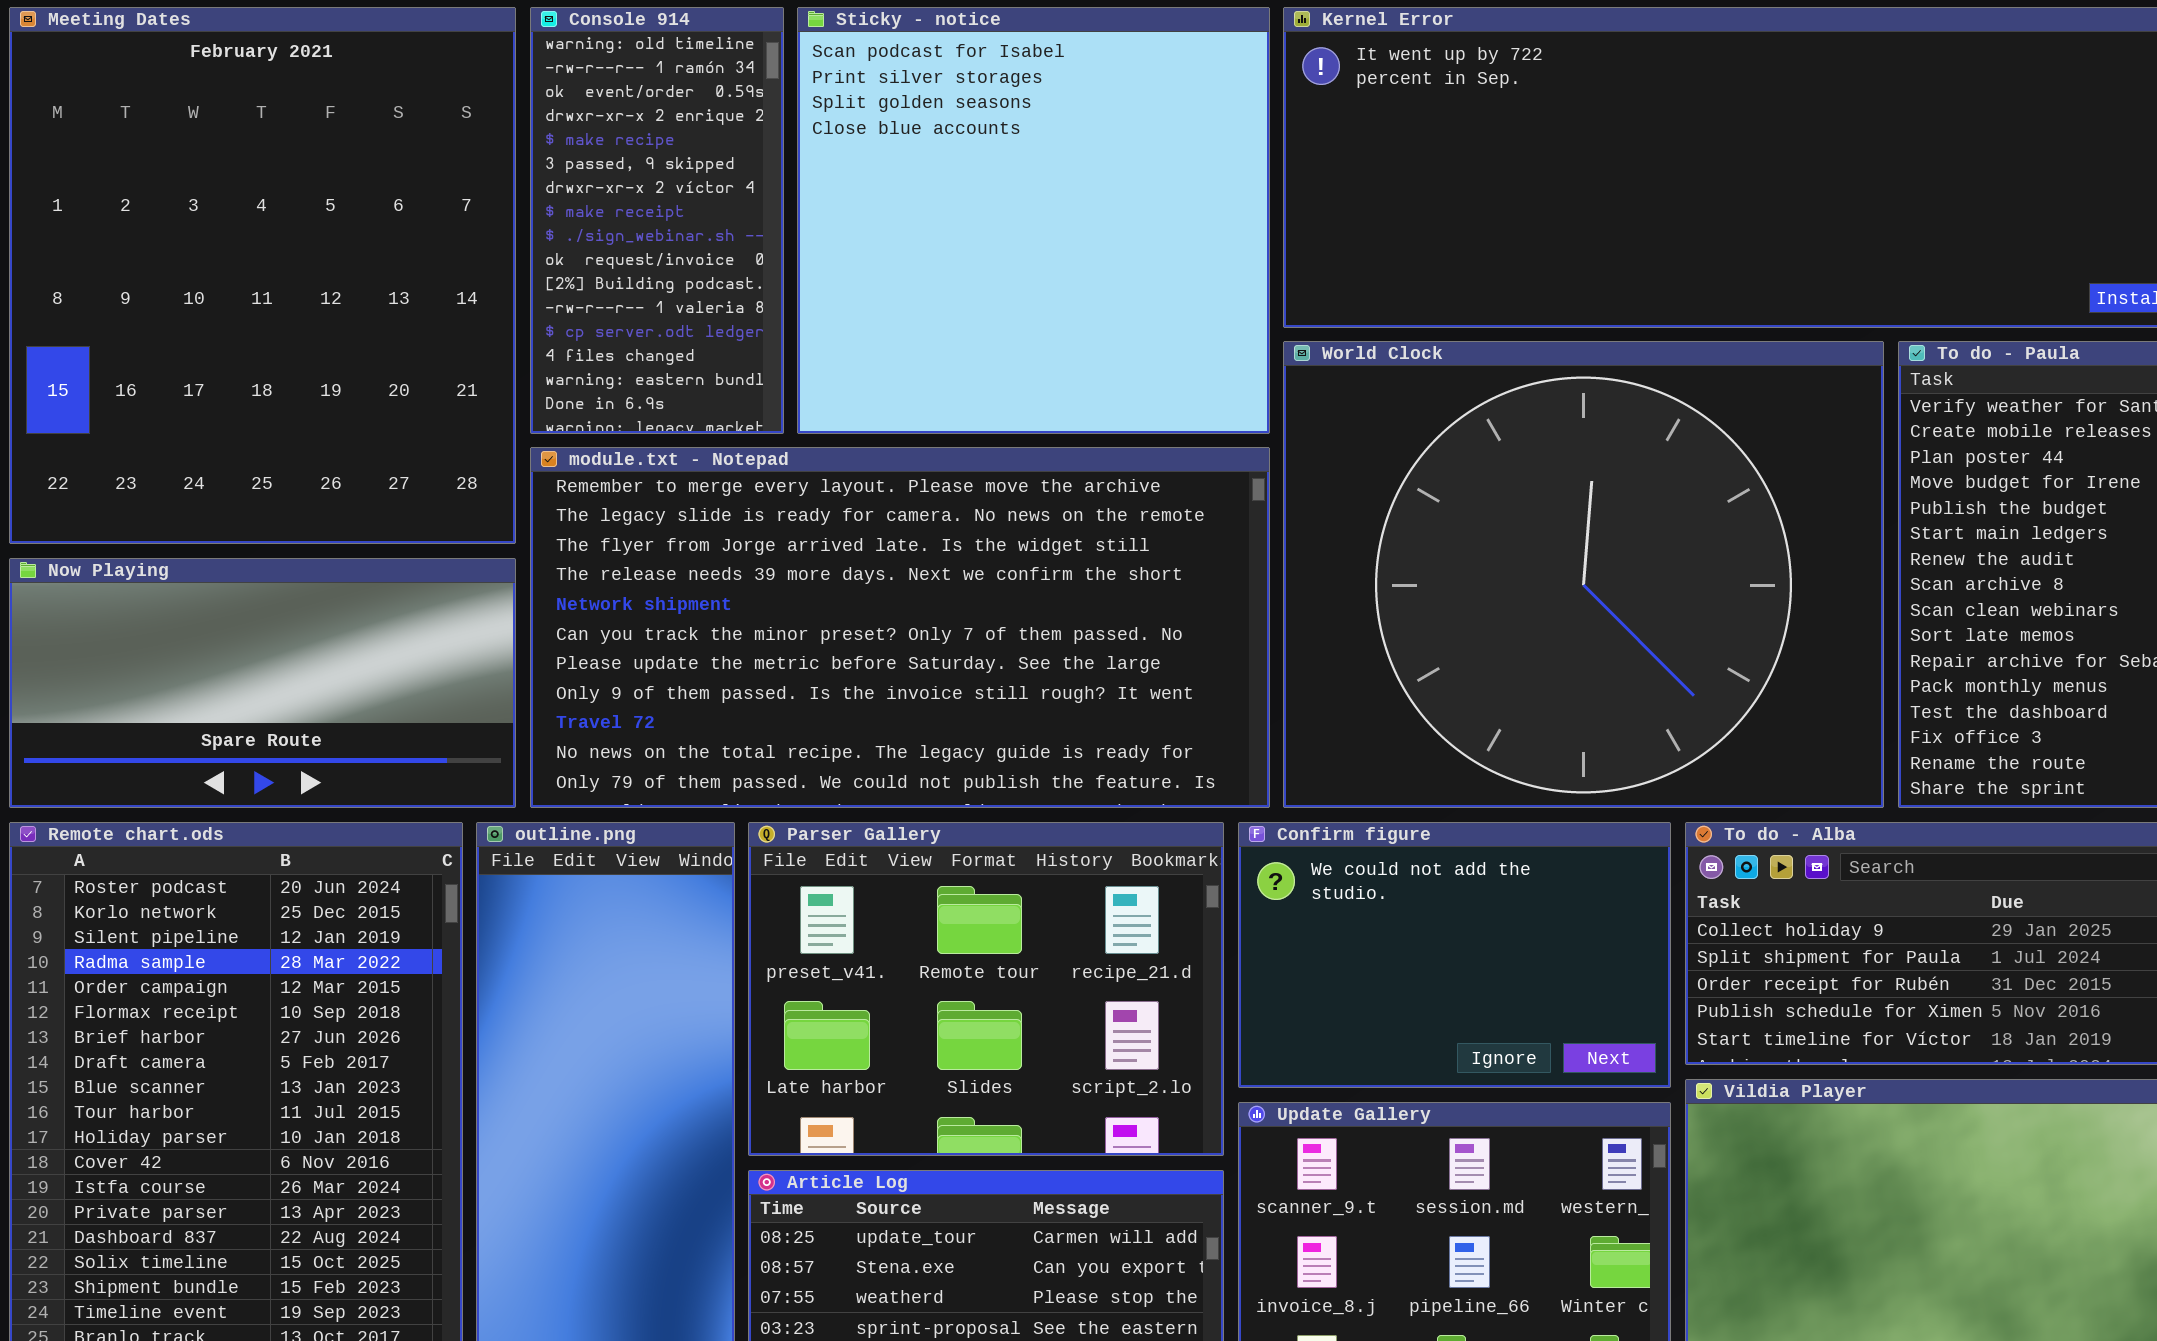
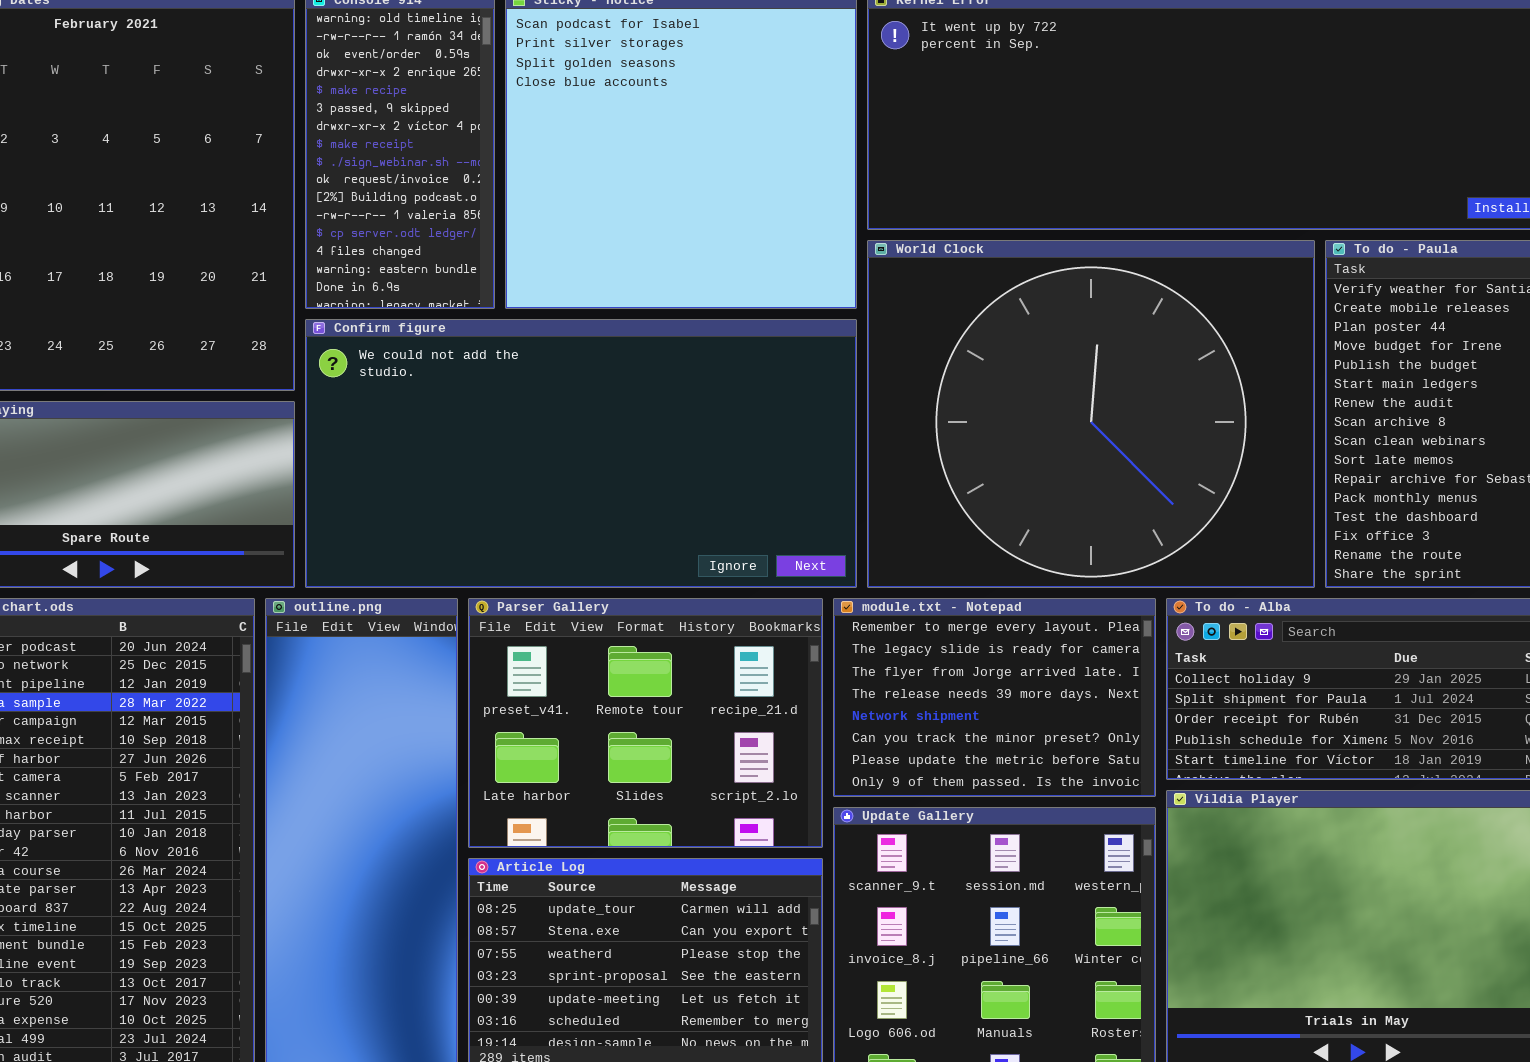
module.txt - Notepad: [530,447,1270,808] -> [833,598,1156,797], moved, resized
Confirm figure: [1238,822,1671,1088] -> [305,319,857,588], moved, resized

